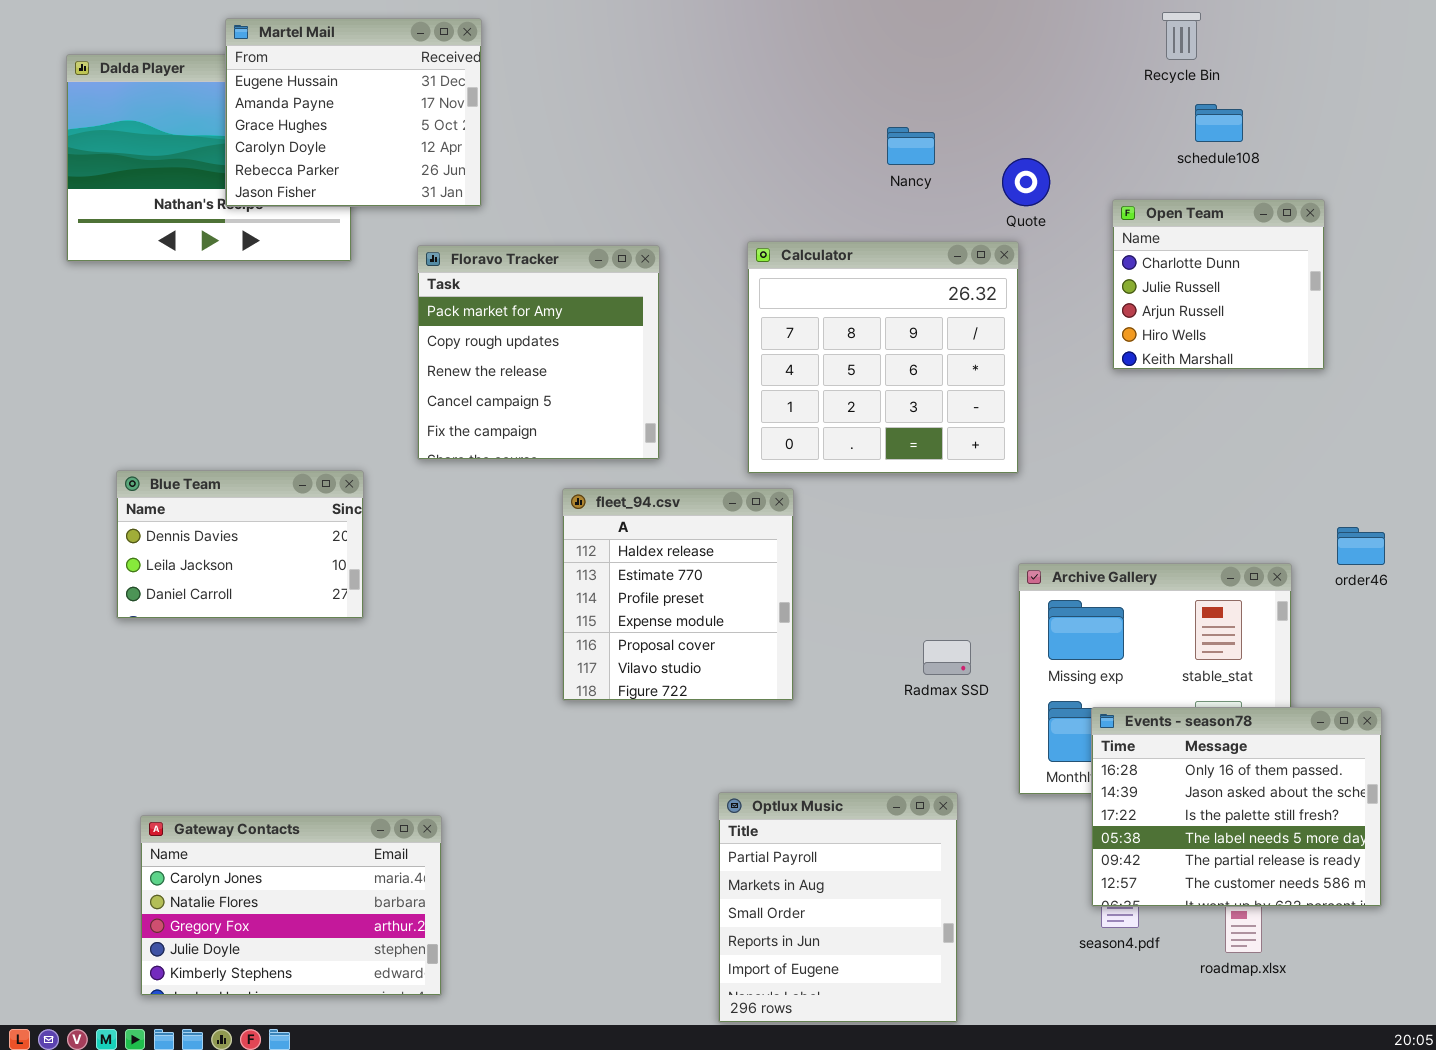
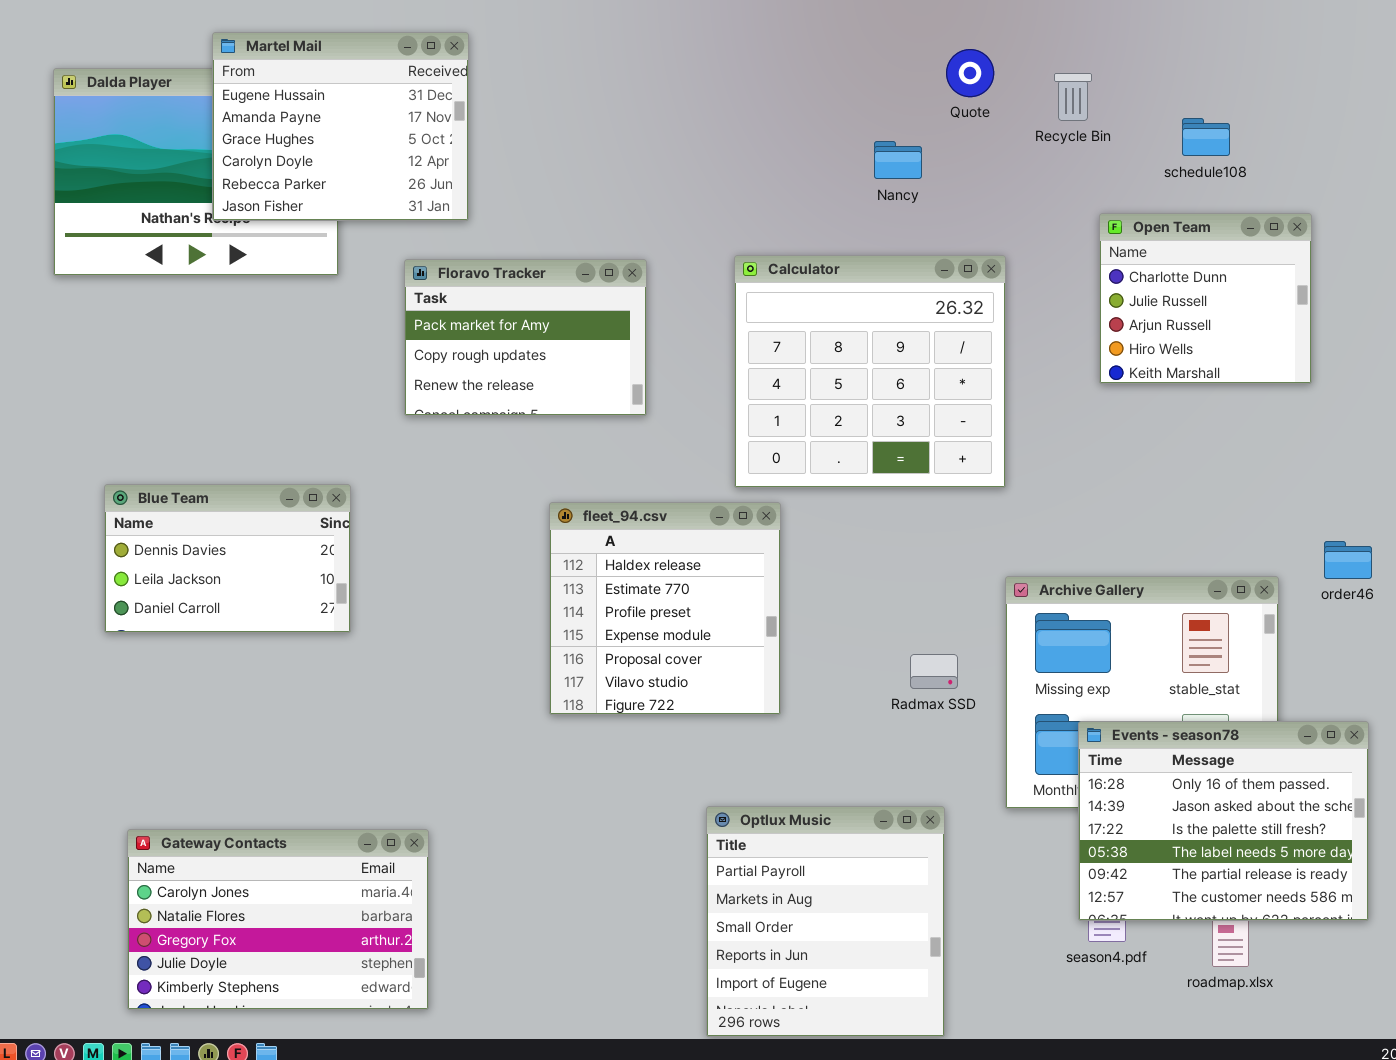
Recycle Bin: [1162,12,1201,60] -> [1054,73,1092,121], moved
Quote: [1002,158,1050,206] -> [946,49,994,97], moved
Floravo Tracker: [417,245,660,460] -> [404,259,647,416], resized

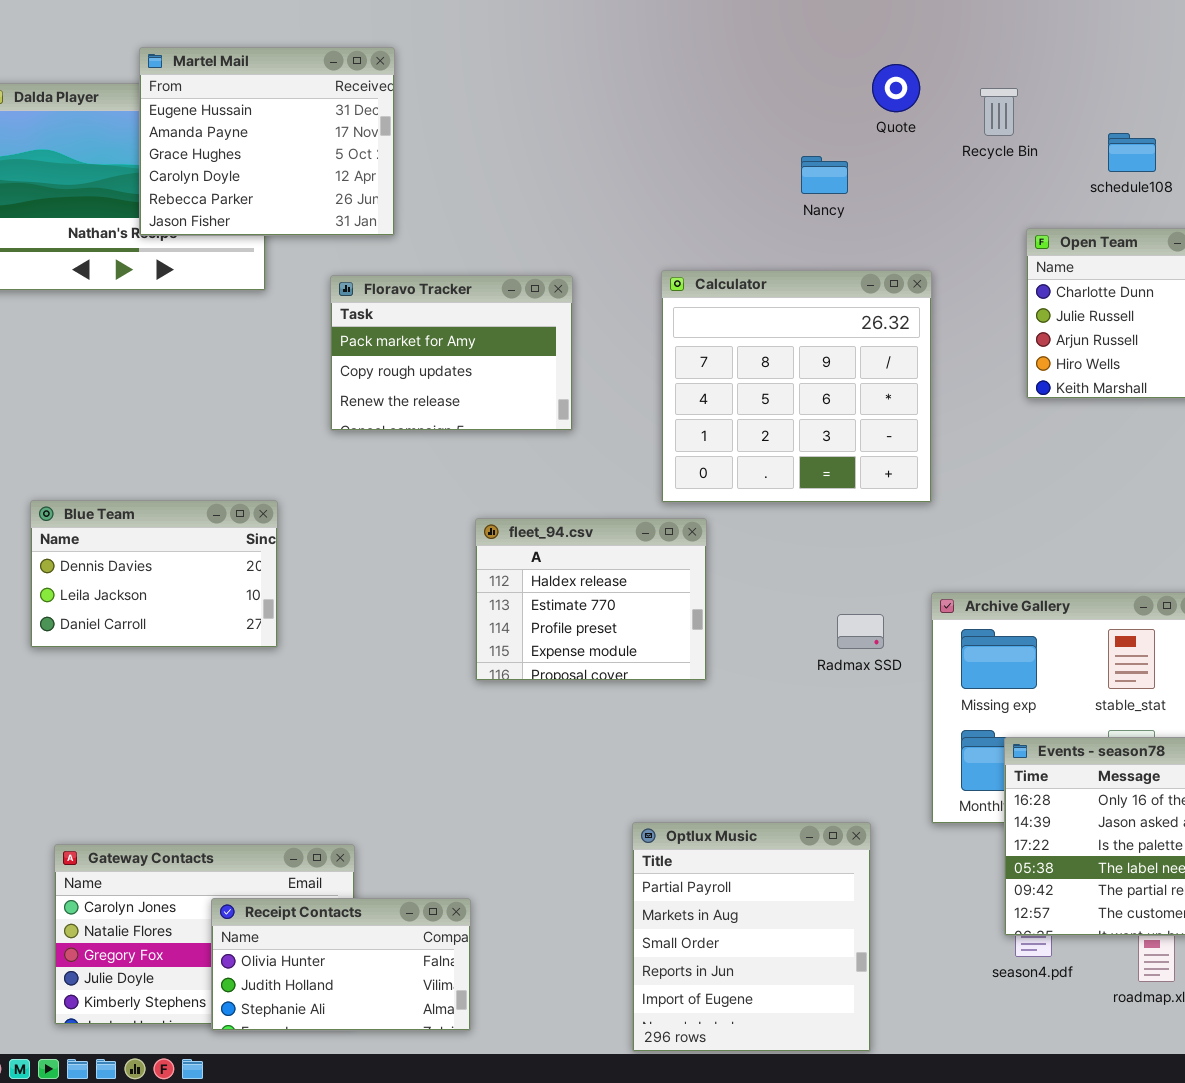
fleet_94.csv: [549,502,781,715] -> [475,518,707,681], resized
Radmax SSD: [910,654,958,689] -> [837,614,884,649], moved
Receipt Contacts: none -> [211,898,471,1031], opened

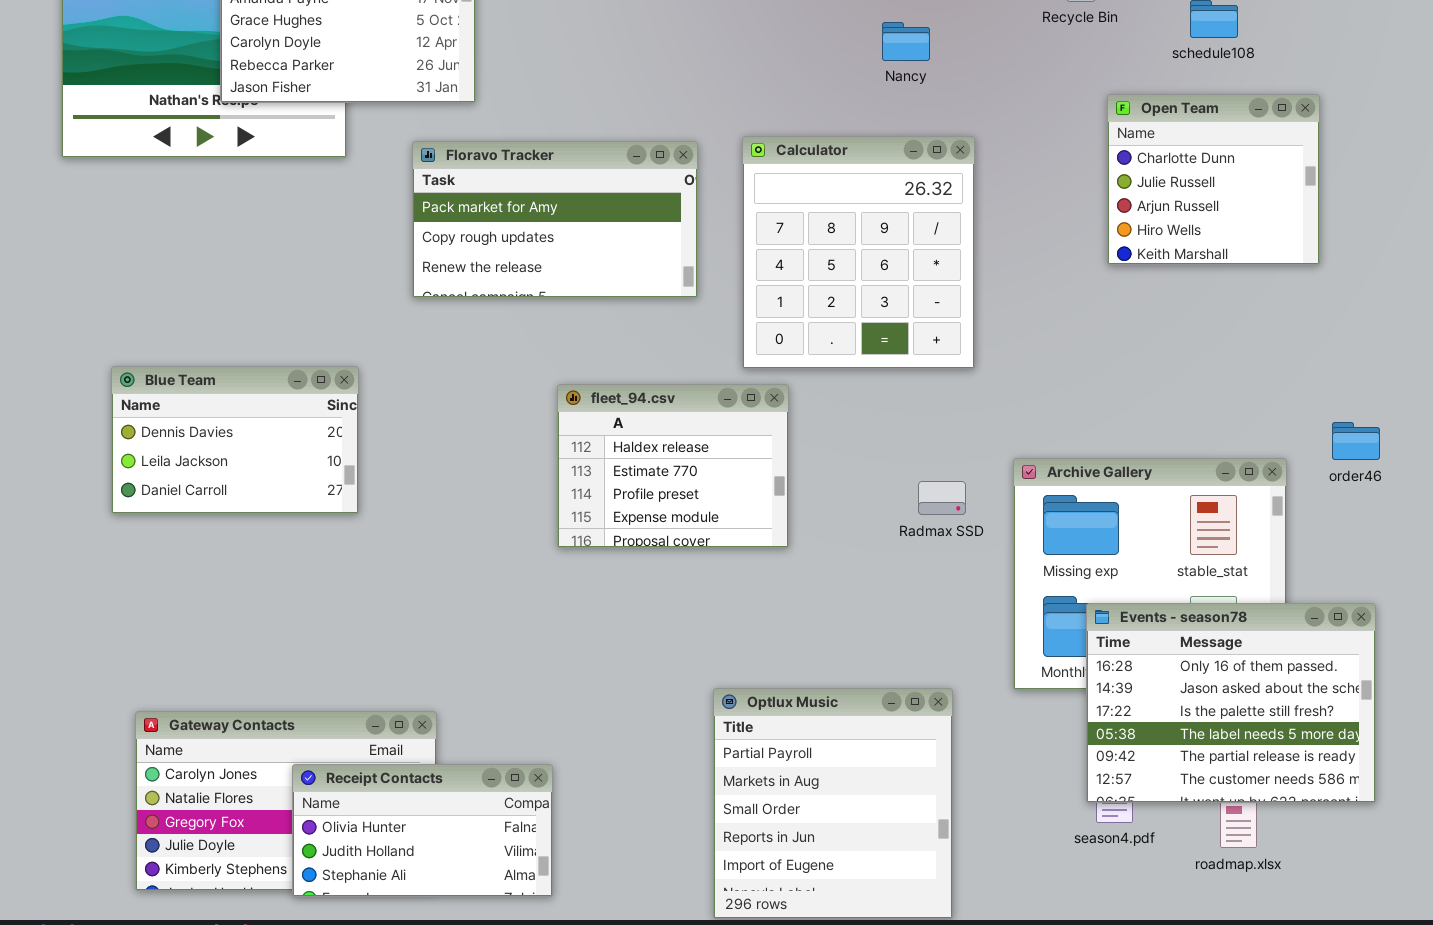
Calculator: [661,270,932,503] -> [742,136,975,369], resized
Floravo Tracker: [330,275,573,431] -> [412,141,698,298], resized

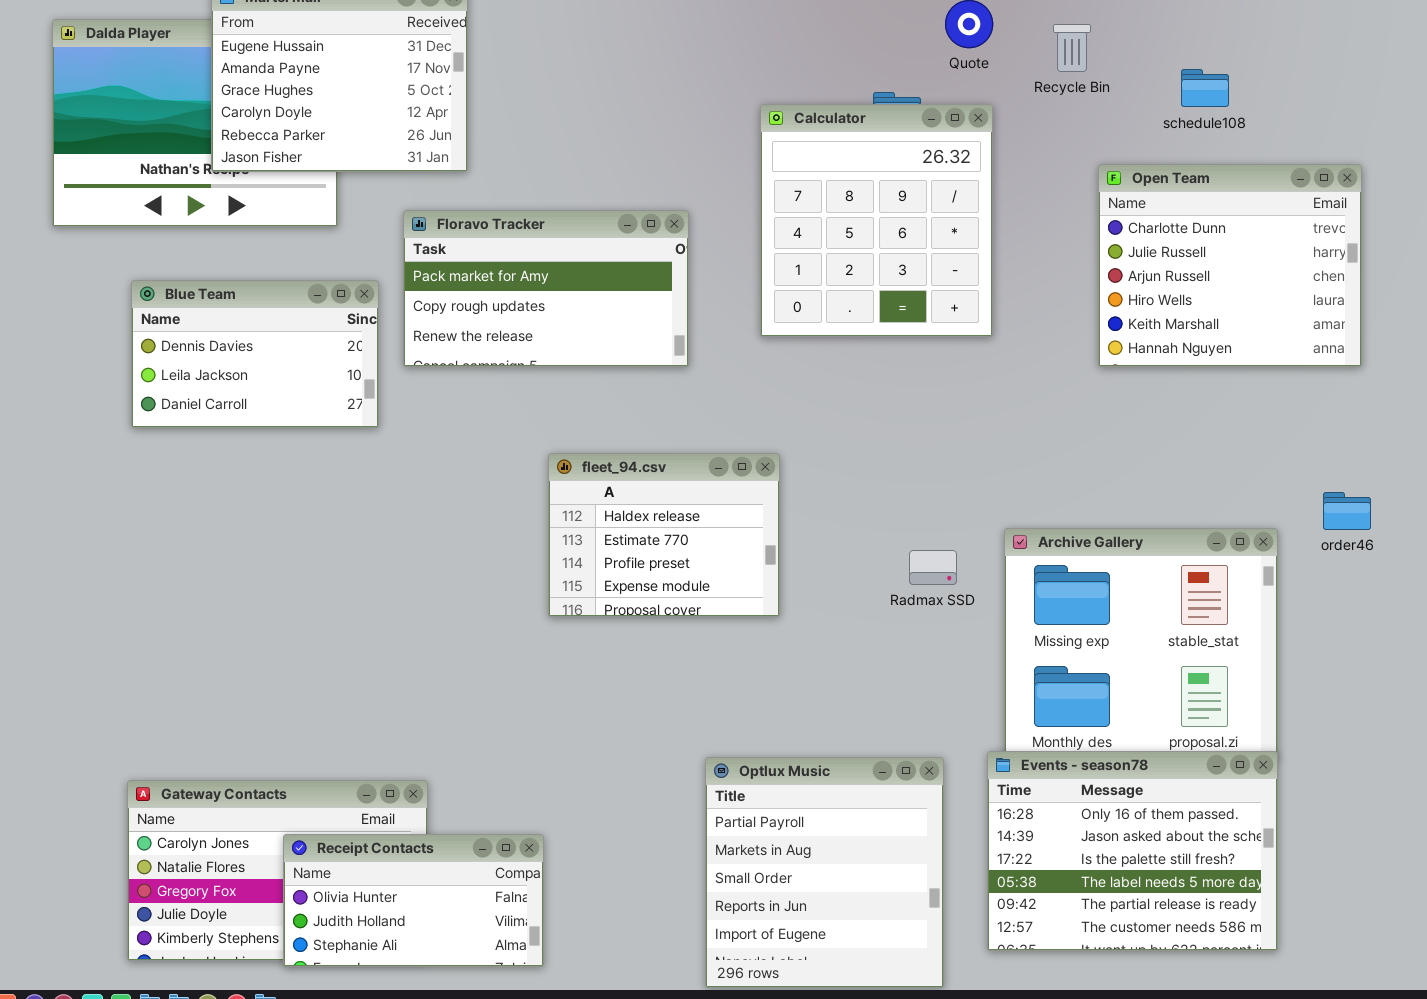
Open Team: [1107,94,1320,265] -> [1098,164,1362,367], resized
Calculator: [742,136,975,369] -> [760,104,993,337], moved
Blue Team: [111,366,359,514] -> [131,280,379,428], moved
Events - season78: [1086,603,1376,803] -> [987,751,1278,951], moved

